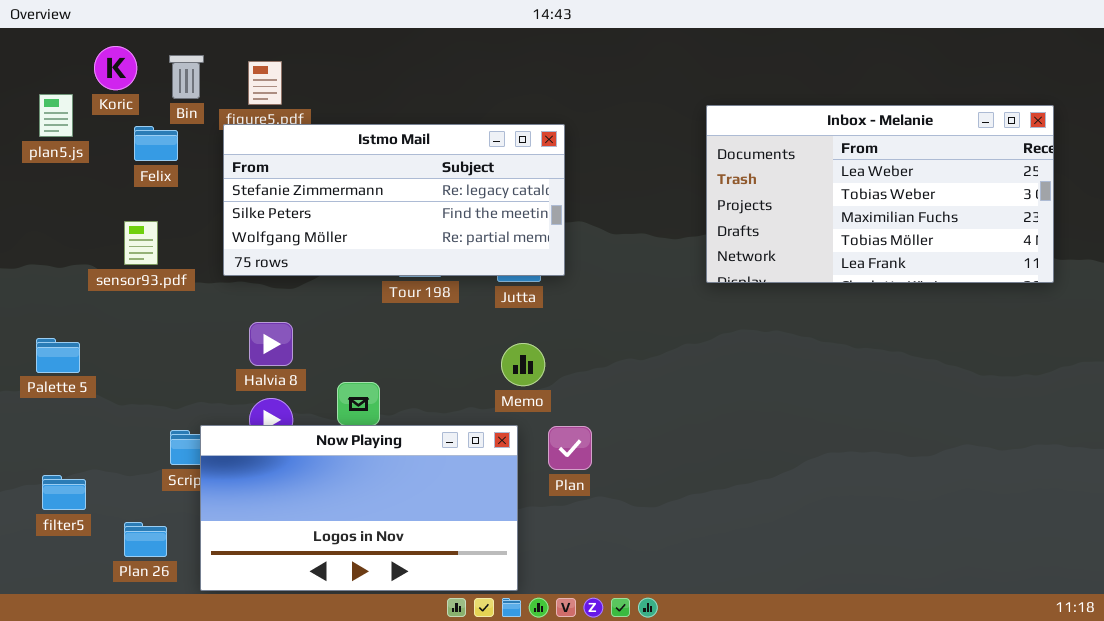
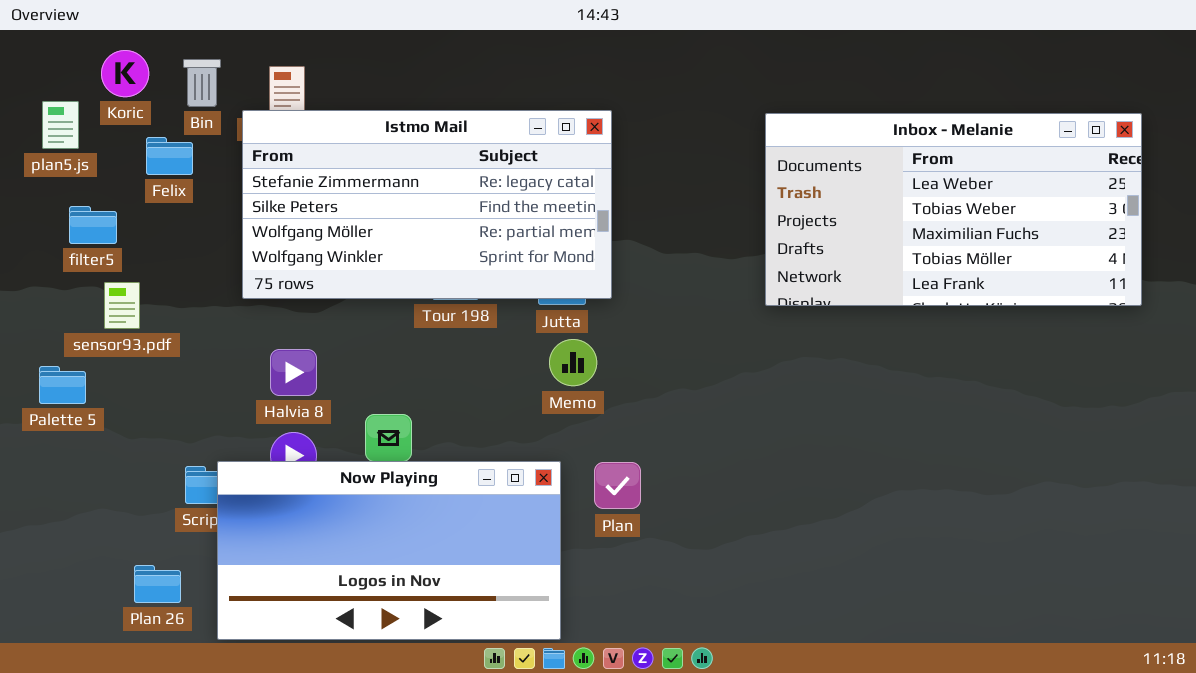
Istmo Mail: [223,124,565,276] -> [242,110,612,299], resized
sensor93.pdf: [124,221,158,265] -> [104,282,140,329], moved
Memo: [501,343,545,386] -> [549,339,597,386], moved
filter5: [42,475,86,510] -> [69,206,117,244], moved

